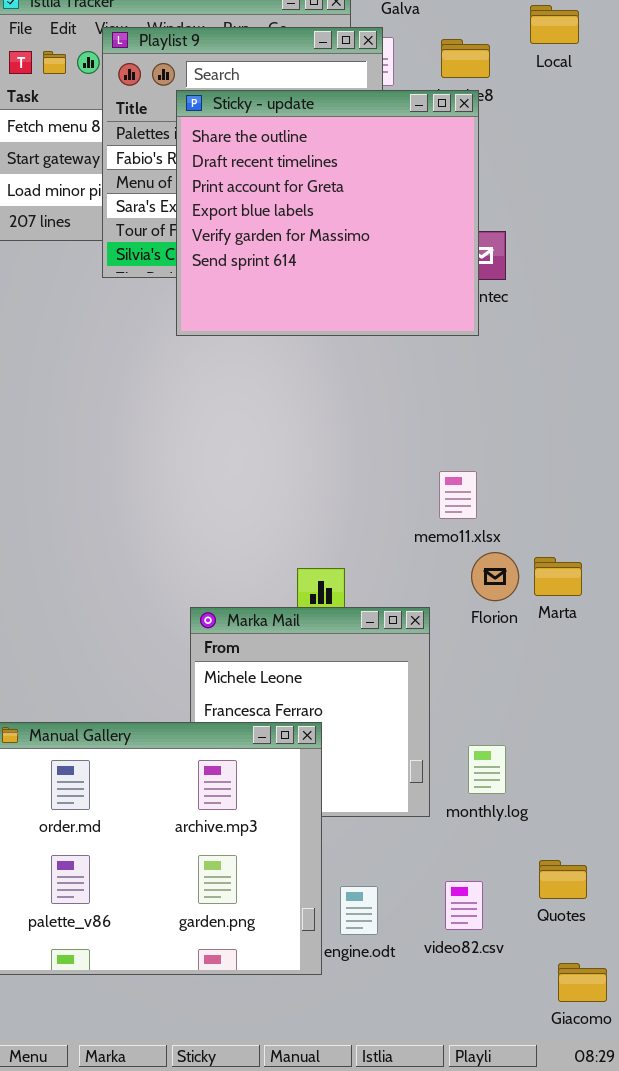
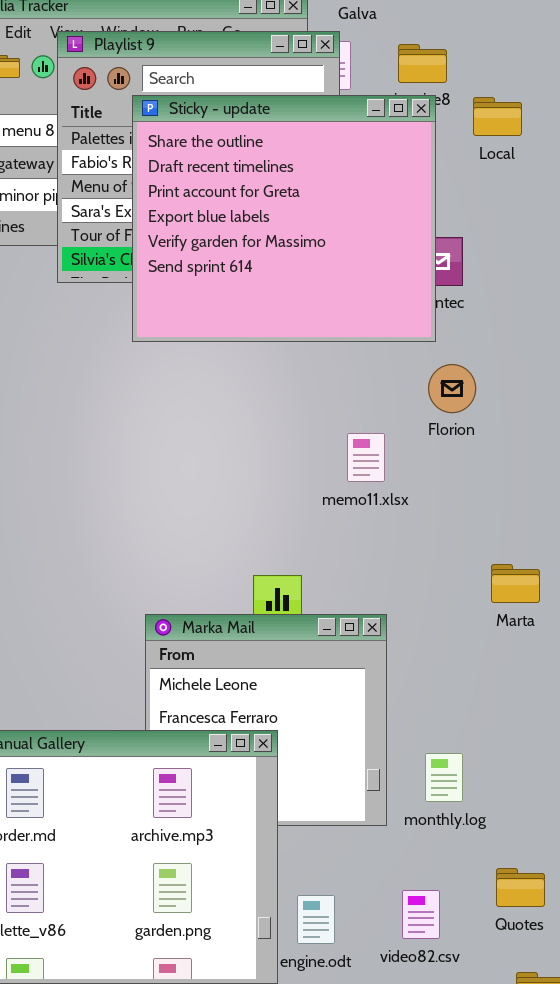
Local: [530,5,579,44] -> [473,97,522,136], moved
memo11.xlsx: [439,471,477,519] -> [347,433,385,482], moved
Florion: [471,552,519,601] -> [428,364,476,413], moved

